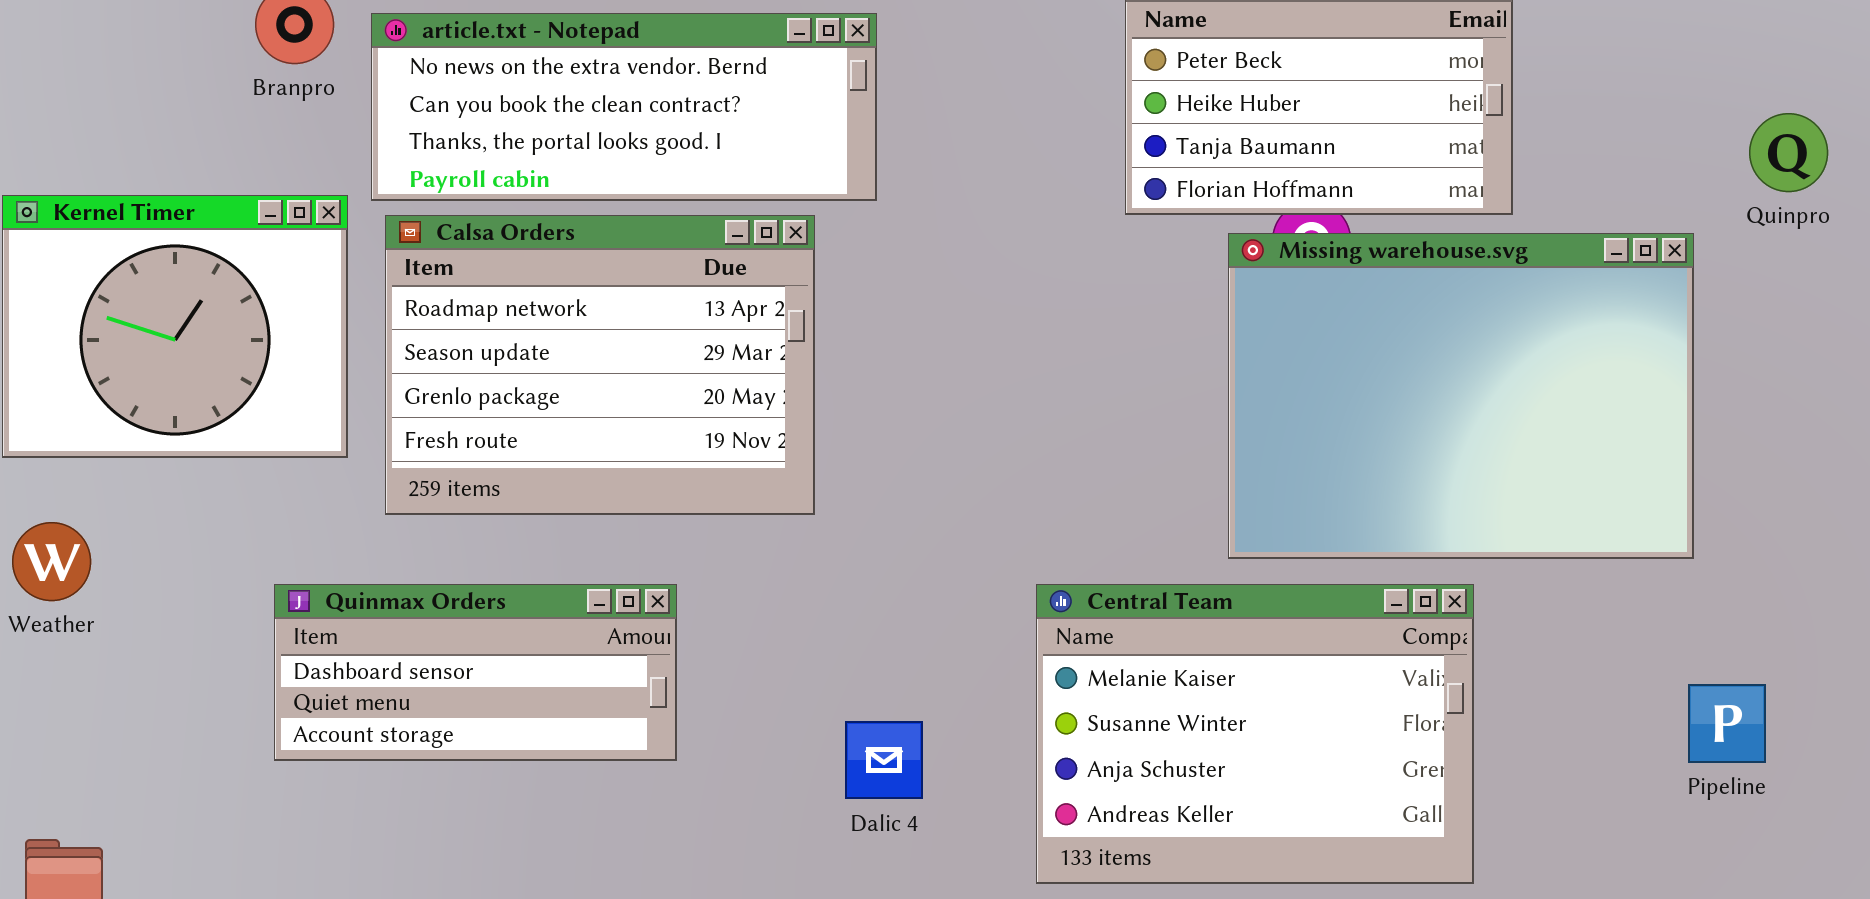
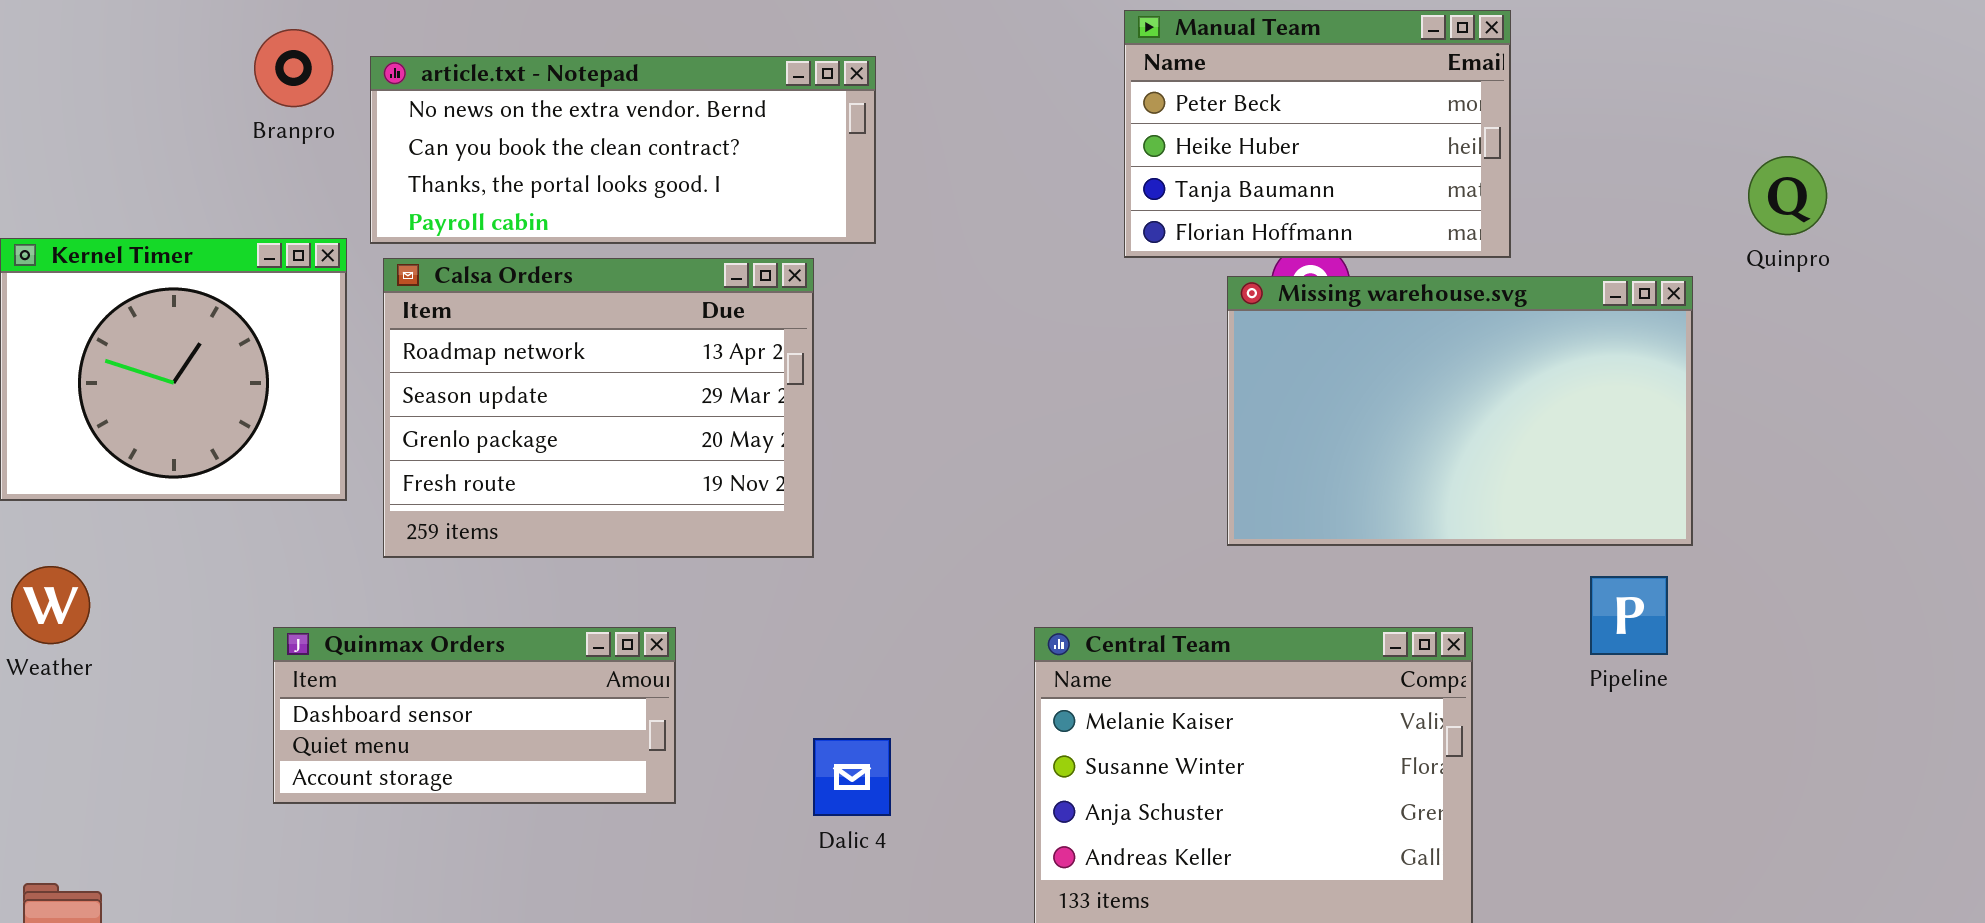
Missing warehouse.svg: [1228,233,1694,559] -> [1227,276,1693,546], resized
Pipeline: [1688,684,1766,763] -> [1590,576,1668,655], moved
Dalic 4: [845,721,923,799] -> [813,738,891,816], moved

